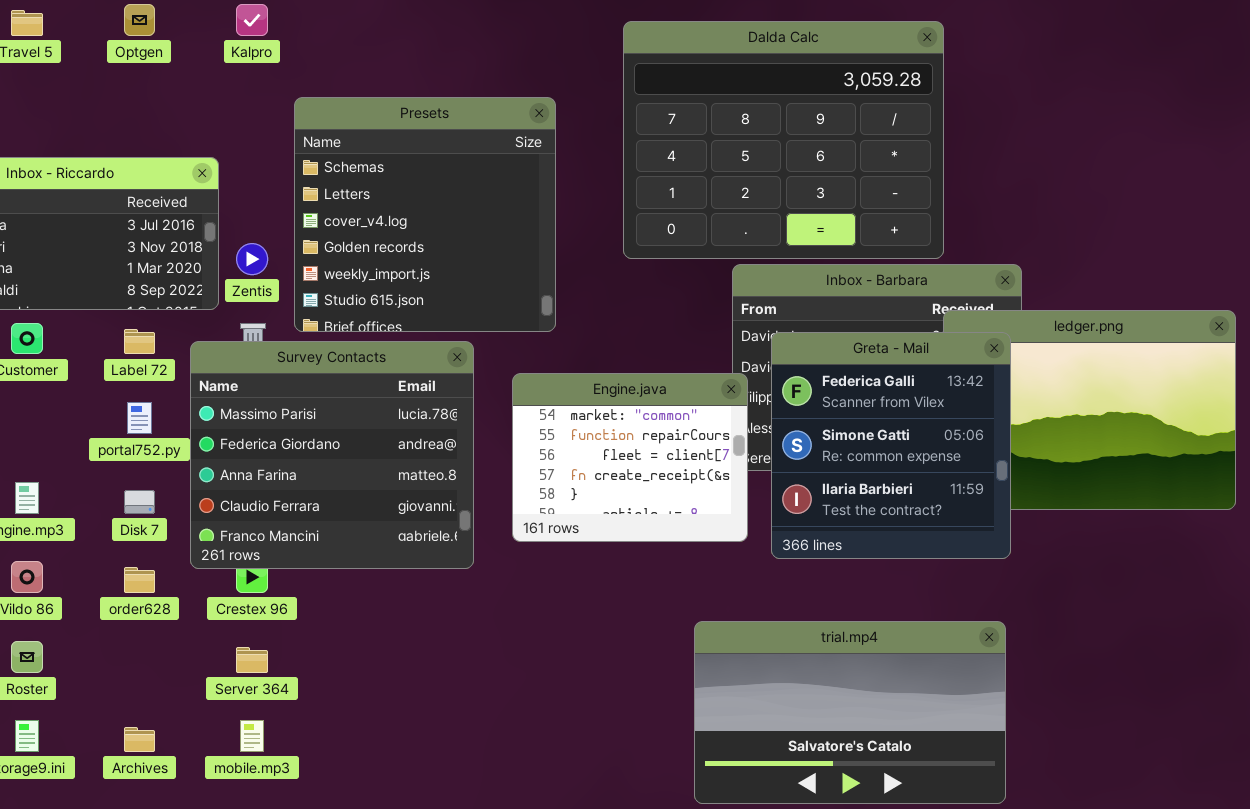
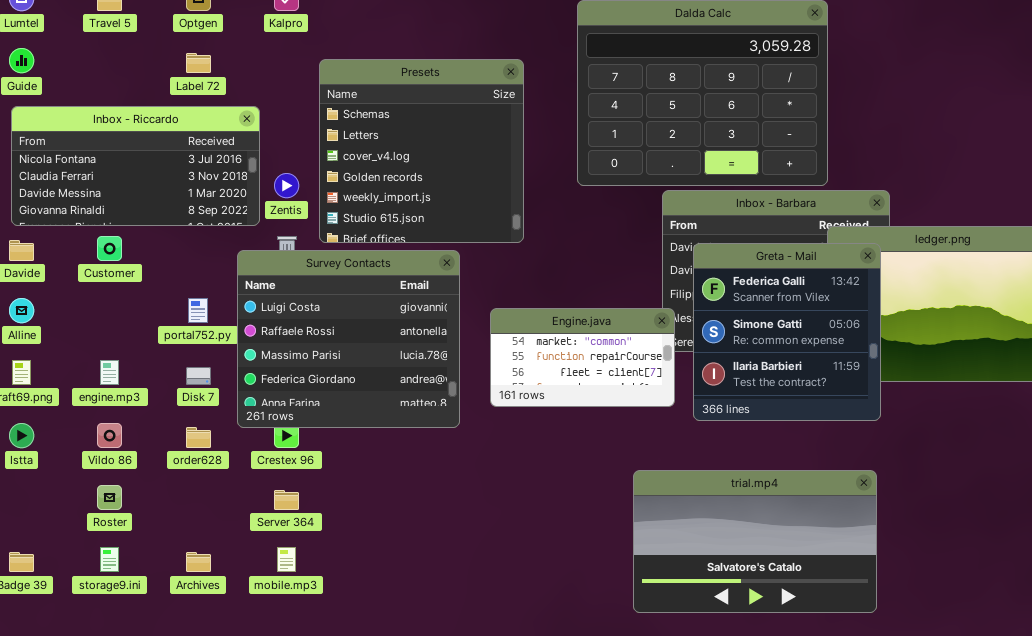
Label 72: [124,329,155,354] -> [186,53,211,73], moved
Survey Contacts: [190,341,474,569] -> [237,250,460,428], scrolled up 2 rows
Engine.java: [512,373,748,542] -> [490,308,675,407], resized

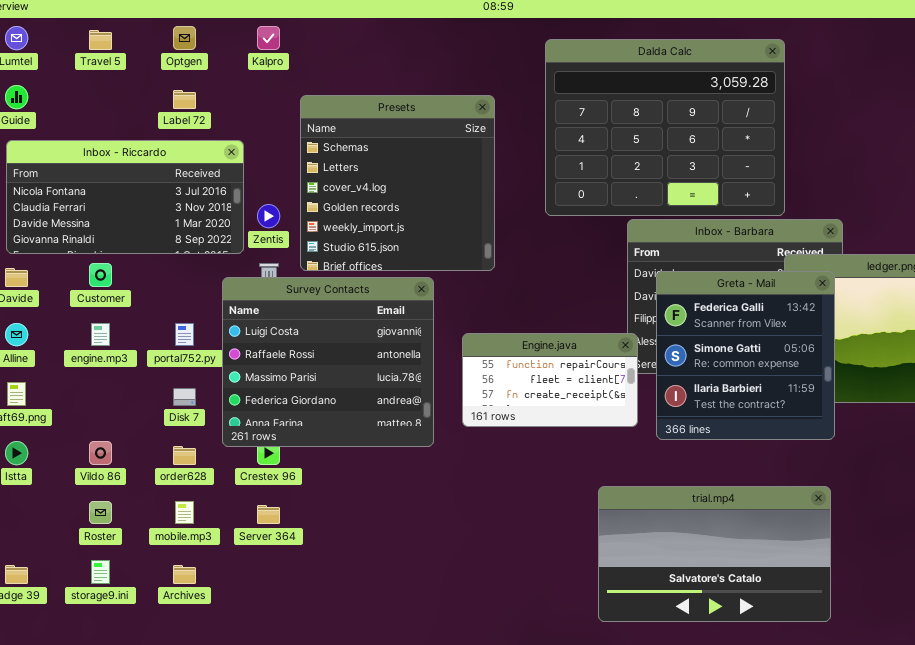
Engine.java: [490,308,675,407] -> [462,333,638,427], scrolled down 1 row
engine.mp3: [100,360,119,385] -> [91,323,110,346], moved
mobile.mp3: [277,547,296,572] -> [175,501,194,524], moved

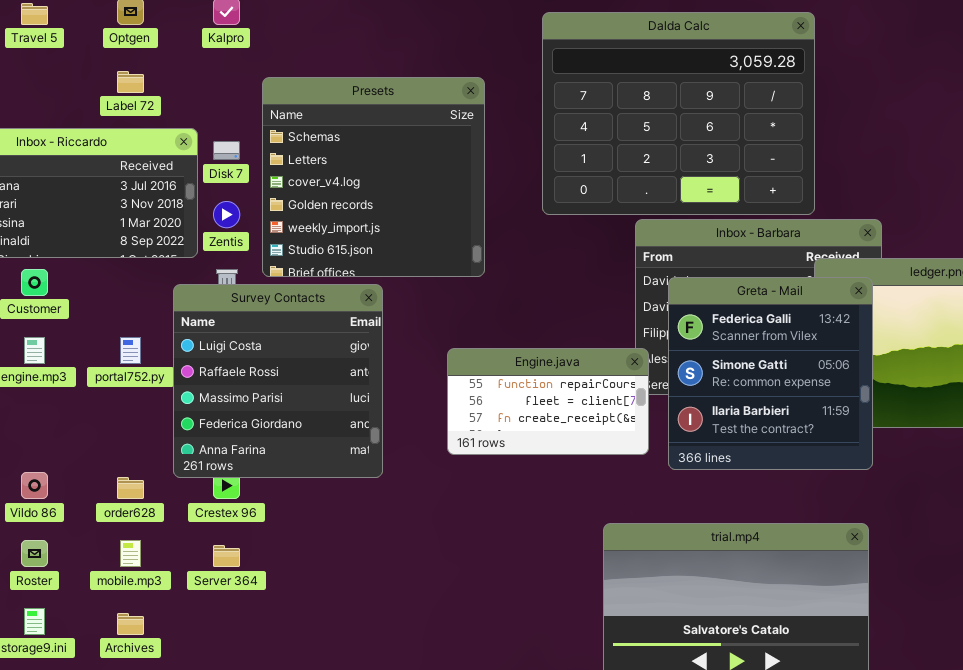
Survey Contacts: [222,277,434,447] -> [173,284,383,478], resized
Disk 7: [173,388,196,406] -> [213,141,240,160], moved

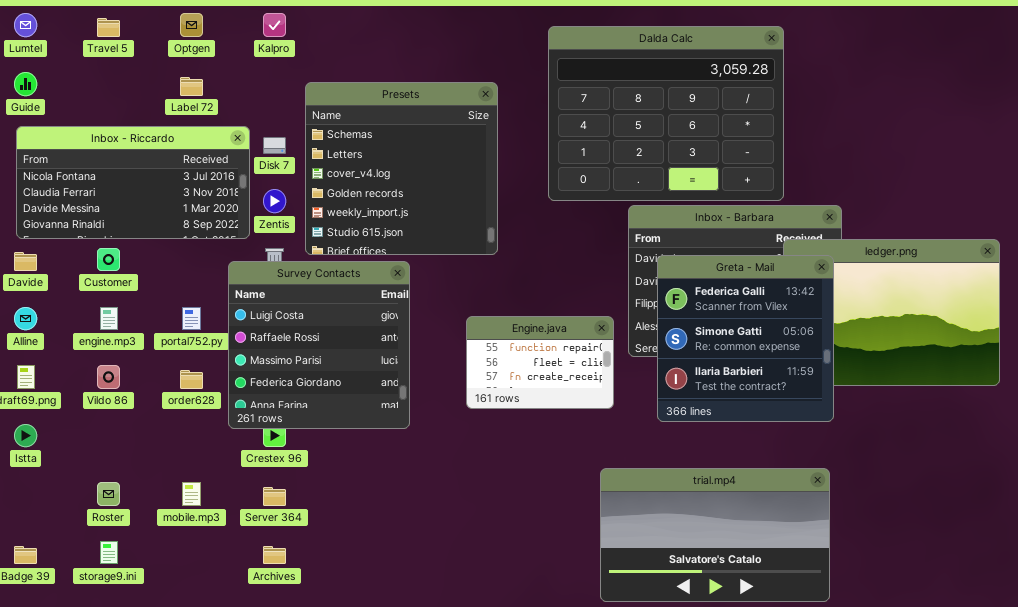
Engine.java: [447,348,649,455] -> [466,316,614,409], resized
Vildo 86: [21,472,48,499] -> [97,365,120,389], moved
order628: [117,477,144,499] -> [180,370,203,389], moved
Archives: [117,613,144,635] -> [263,546,286,564], moved

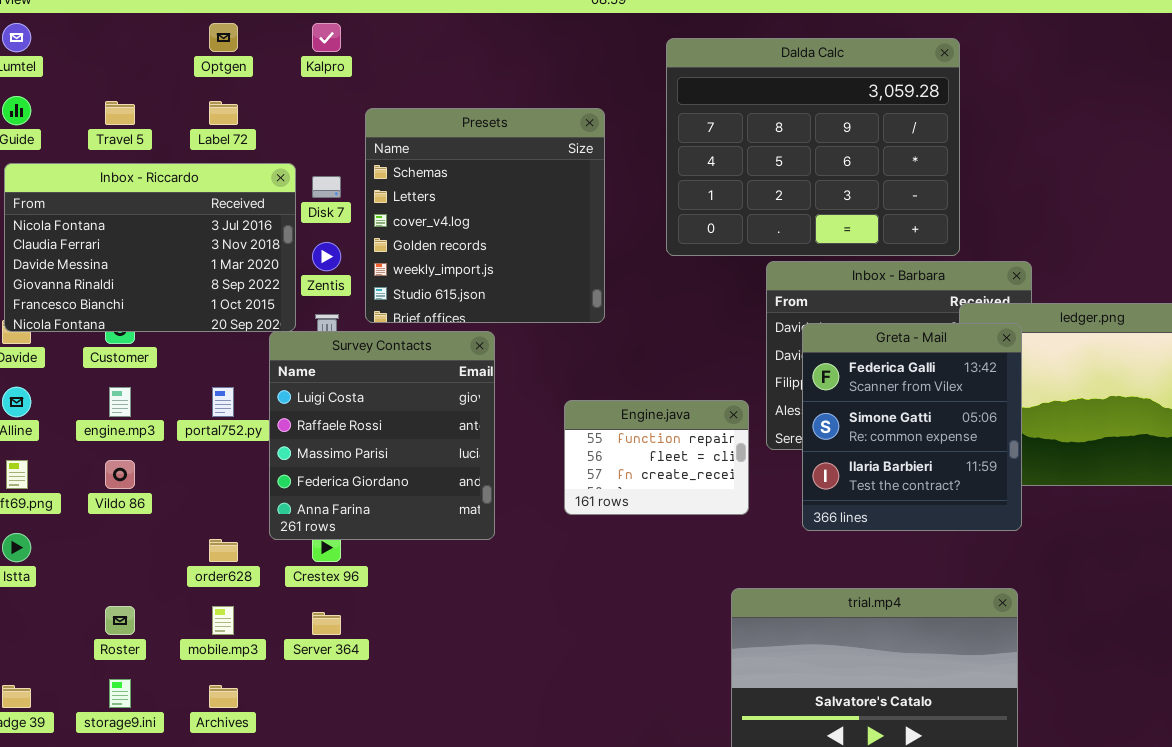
Travel 5: [97,18,120,37] -> [105,101,135,125], moved
Inbox - Riccardo: [16,126,250,239] -> [4,163,296,332], resized
order628: [180,370,203,389] -> [209,539,238,562], moved
Archives: [263,546,286,564] -> [209,685,238,708], moved

